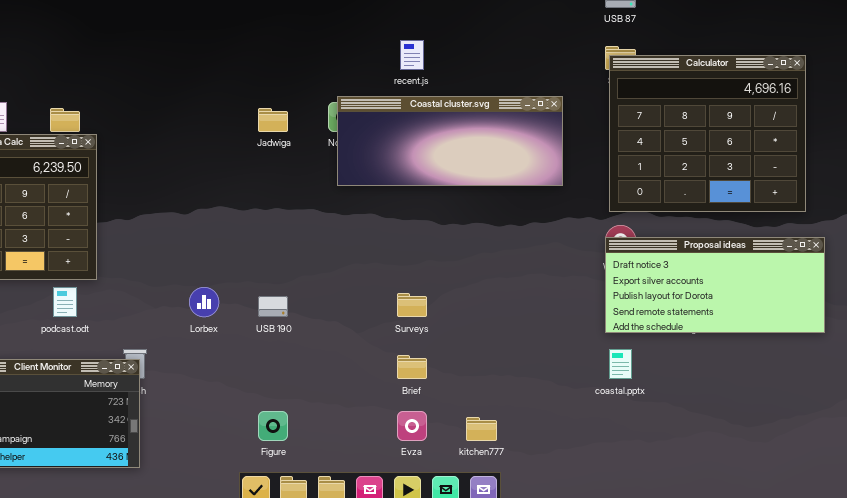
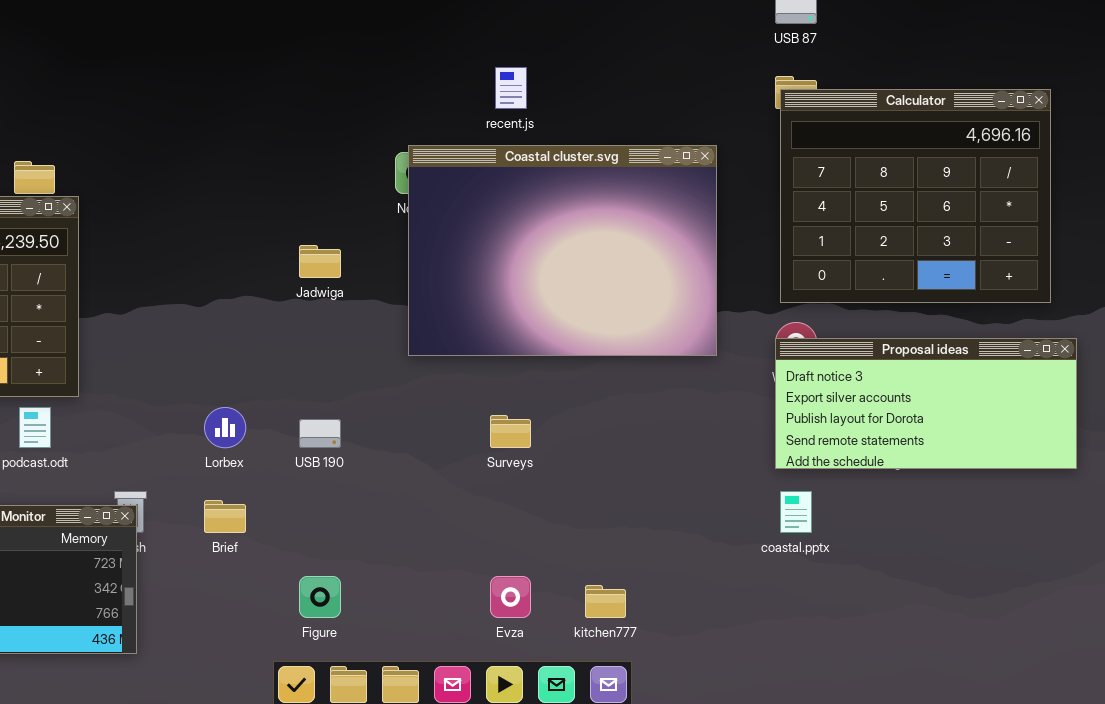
Coastal cluster.svg: [337,96,563,186] -> [408,145,717,356], resized
Jadwiga: [258,108,288,132] -> [299,245,341,278], moved
Brief: [397,355,427,379] -> [204,500,246,533], moved

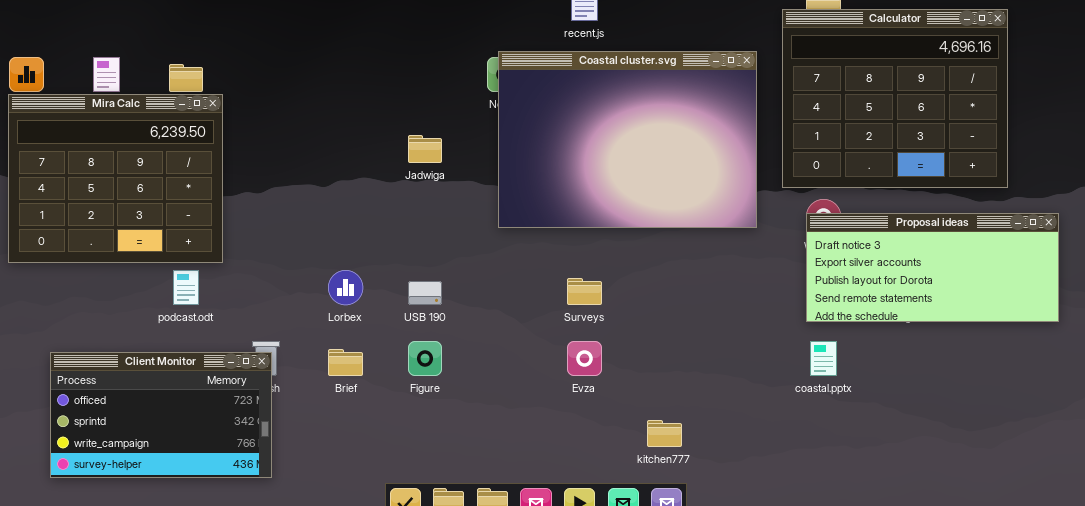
Calculator: [780,89,1051,303] -> [782,9,1008,188], moved
Figure: [299,576,341,618] -> [408,341,442,376], moved
Evza: [490,576,531,618] -> [567,341,602,376], moved

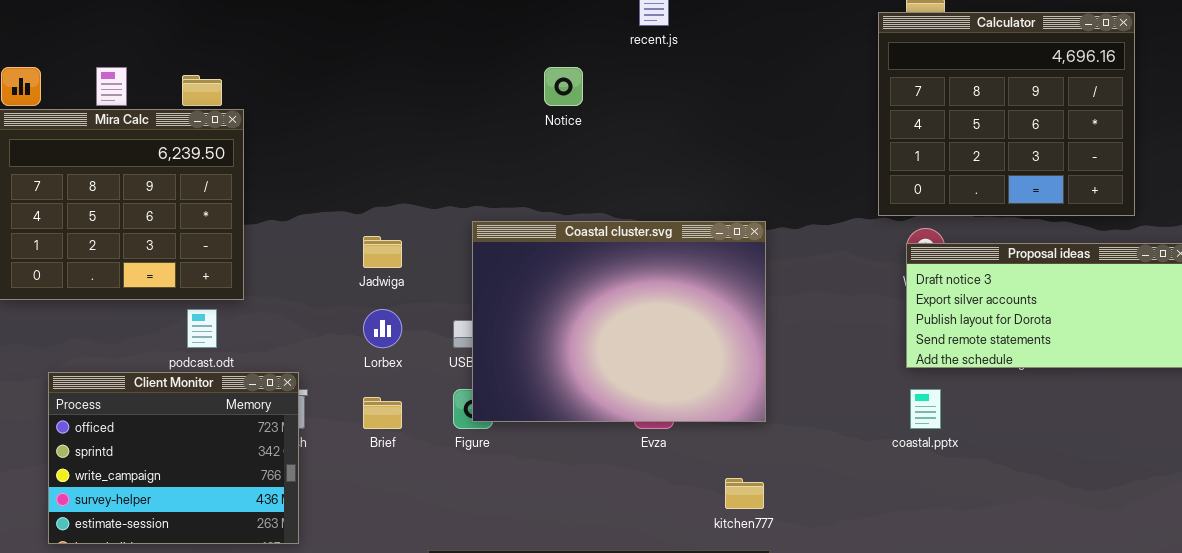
Coastal cluster.svg: [498,51,757,228] -> [472,221,766,422], moved
Jadwiga: [408,135,442,163] -> [363,236,402,268], moved
Client Monitor: [50,352,272,478] -> [48,372,299,544], resized

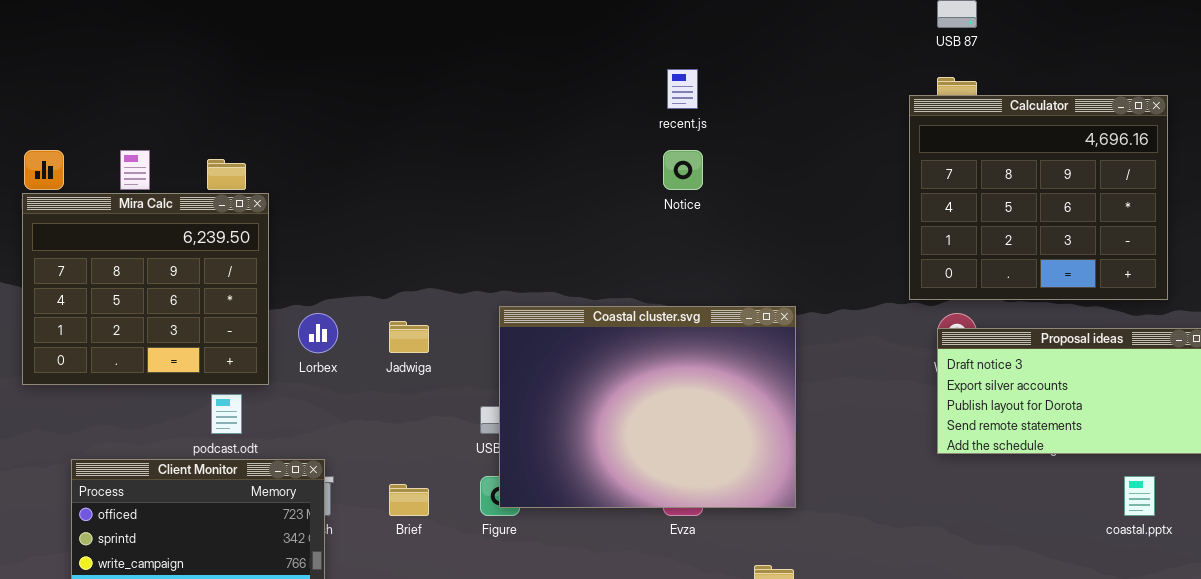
Notice: [544,67,583,106] -> [663,150,703,190], moved
Lorbex: [363,309,402,348] -> [298,313,338,353], moved
coastal.pptx: [910,389,941,429] -> [1124,476,1155,516], moved

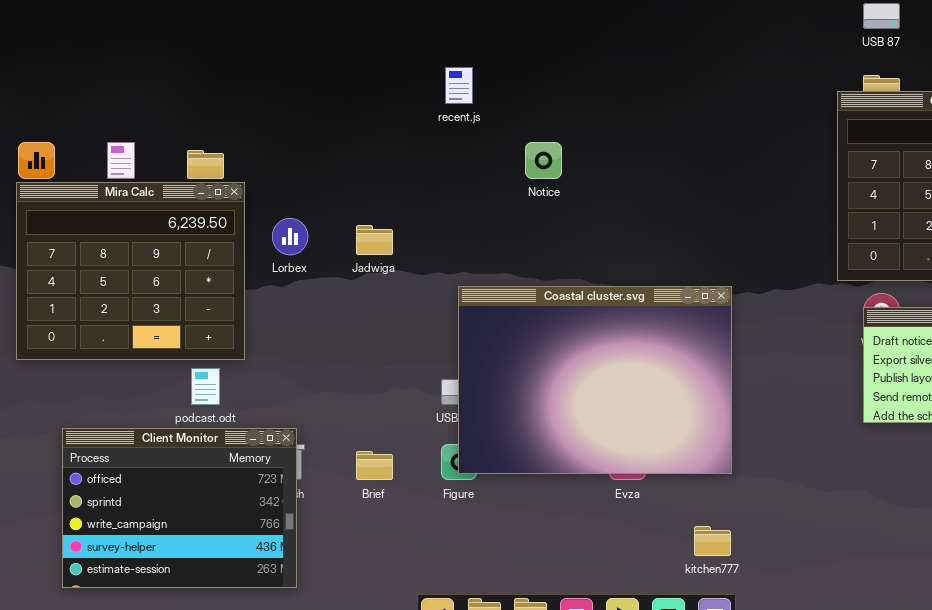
recent.js: [667,69,698,109] -> [445,67,473,104], moved
Notice: [663,150,703,190] -> [525,142,562,179], moved
Lorbex: [298,313,338,353] -> [272,218,308,255], moved
Jadwiga: [389,321,429,353] -> [356,225,393,255], moved

